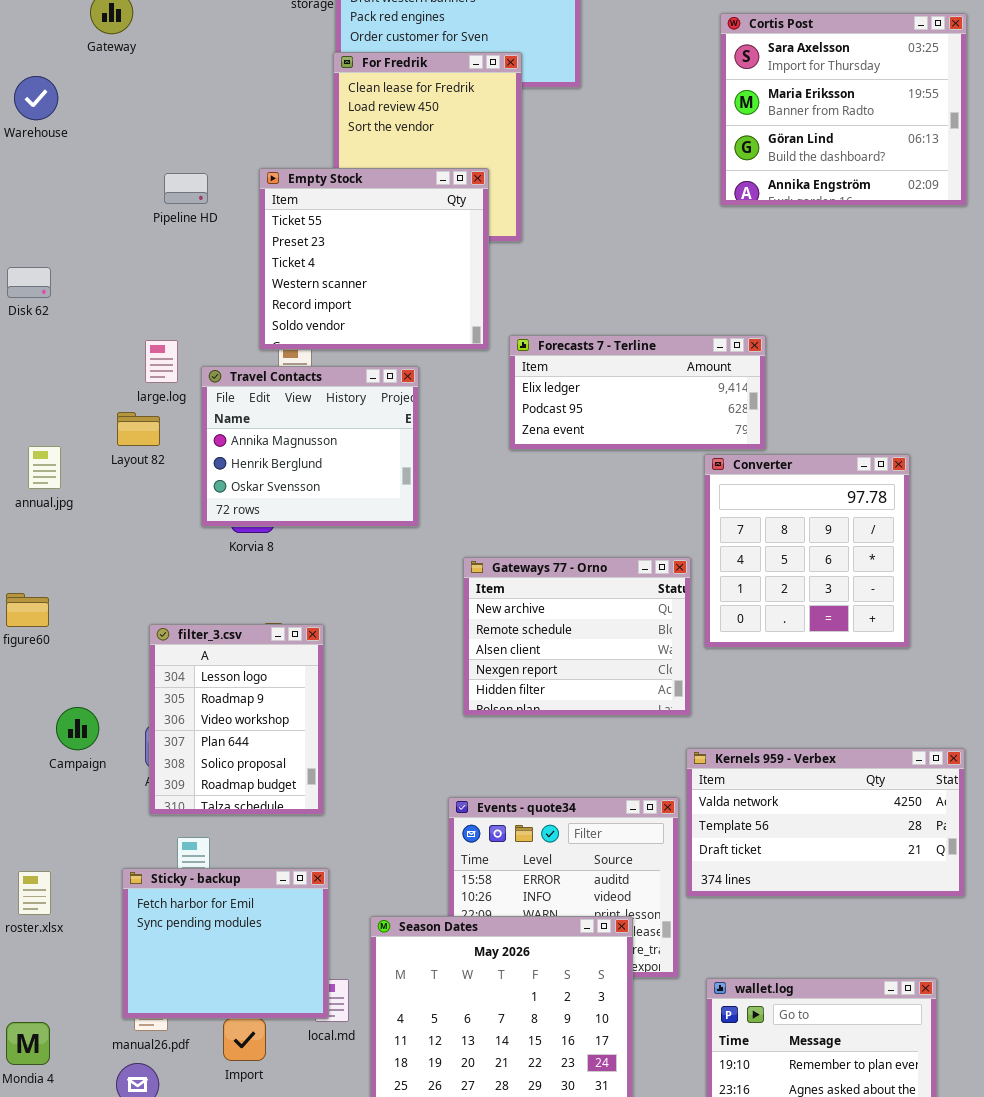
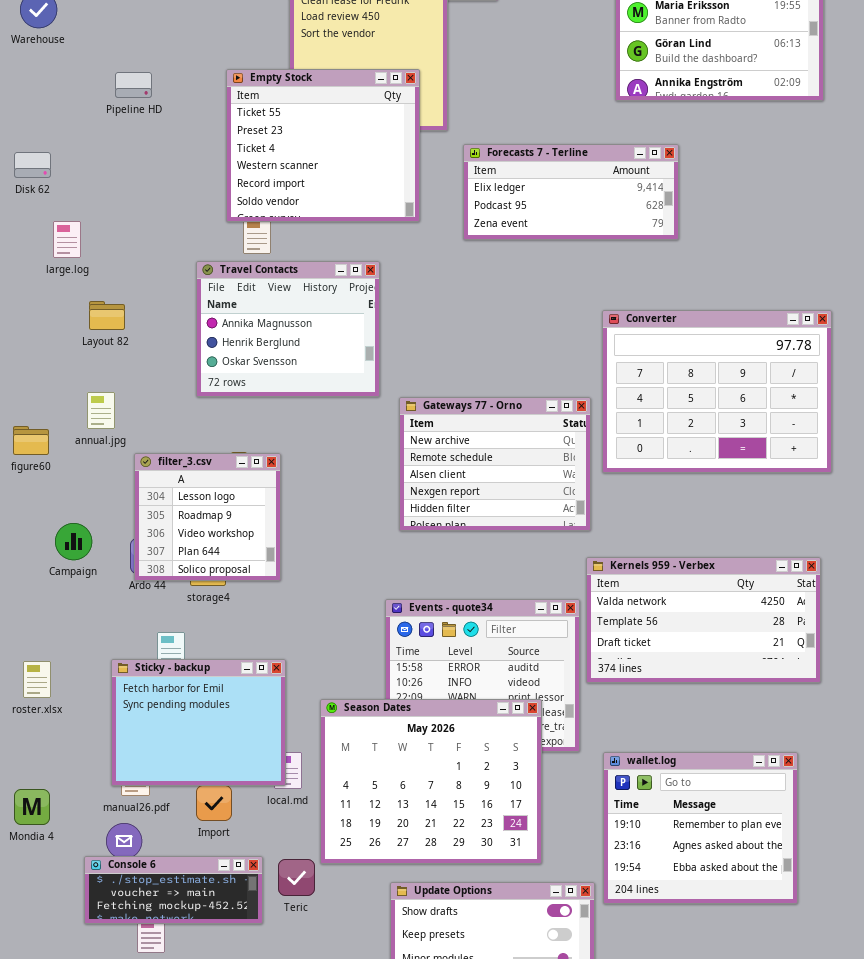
Pipeline HD: [164,173,208,204] -> [115,72,152,98], moved
Forecasts 7 - Terline: [509,335,766,450] -> [463,144,679,240], moved
large.log: [145,340,178,383] -> [53,221,81,258], moved
Travel Contacts: [201,366,419,527] -> [196,261,380,397], moved
Layout 82: [117,412,160,446] -> [89,301,125,330], moved
annual.jpg: [28,446,61,489] -> [87,392,115,429], moved
Converter: [704,454,910,648] -> [602,310,832,473], resized
filter_3.csv: [149,624,324,815] -> [134,453,281,581], resized

